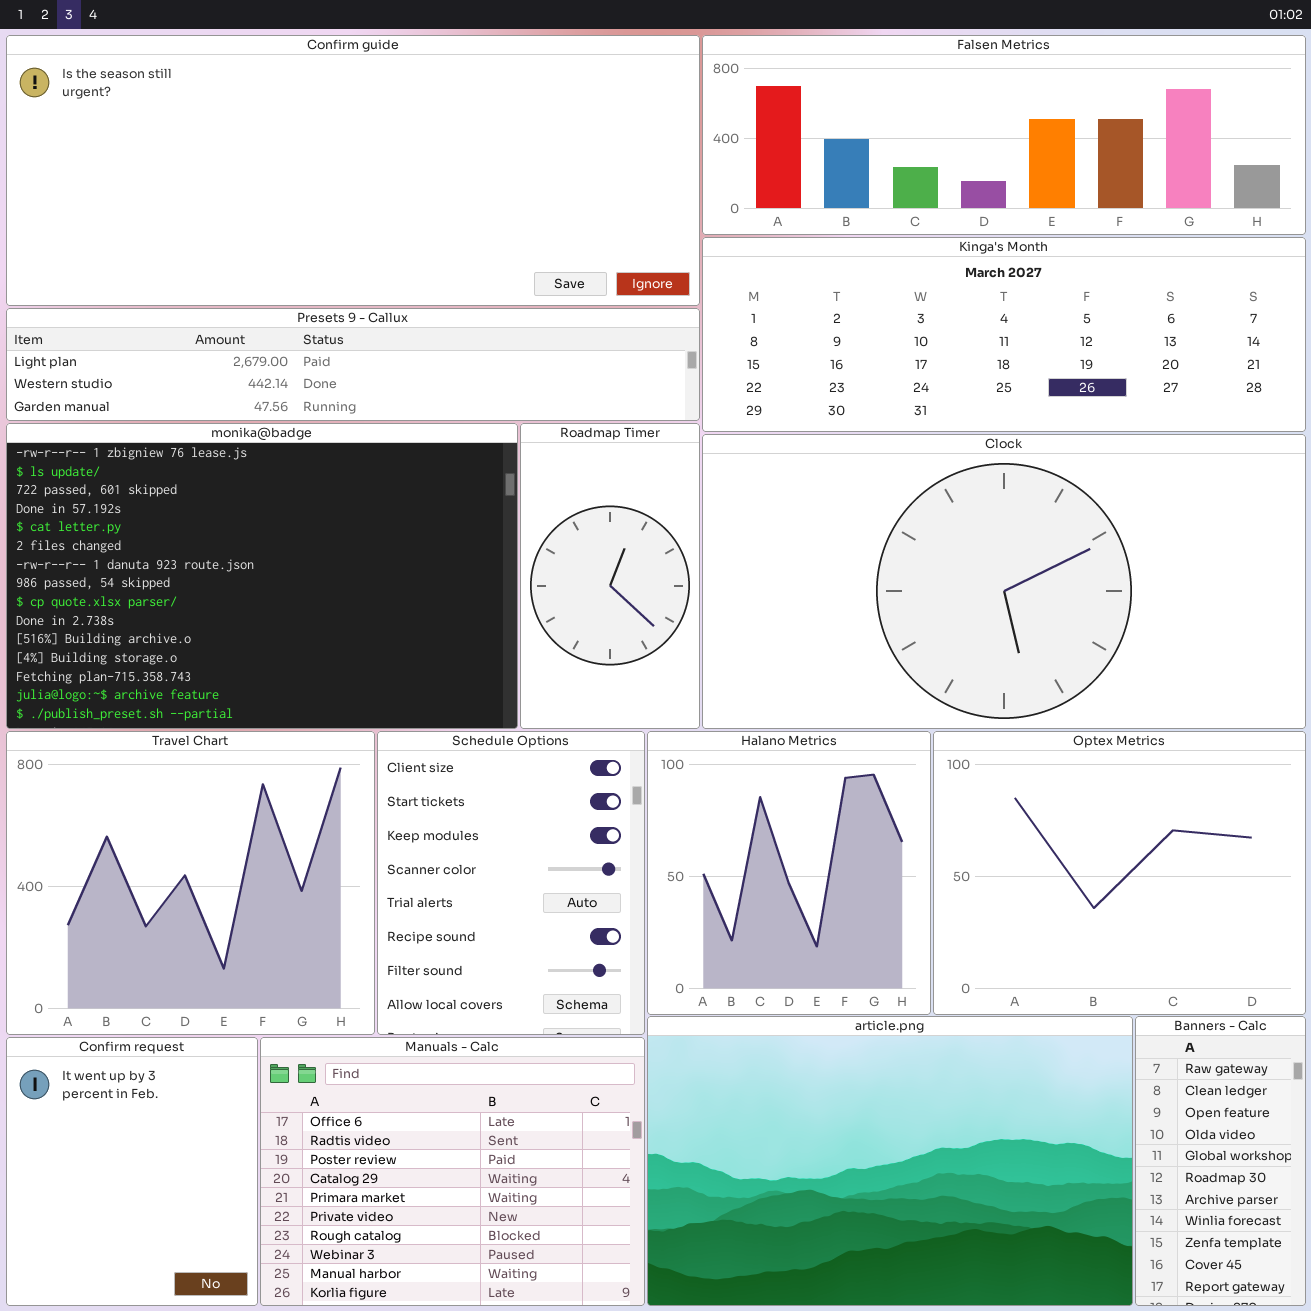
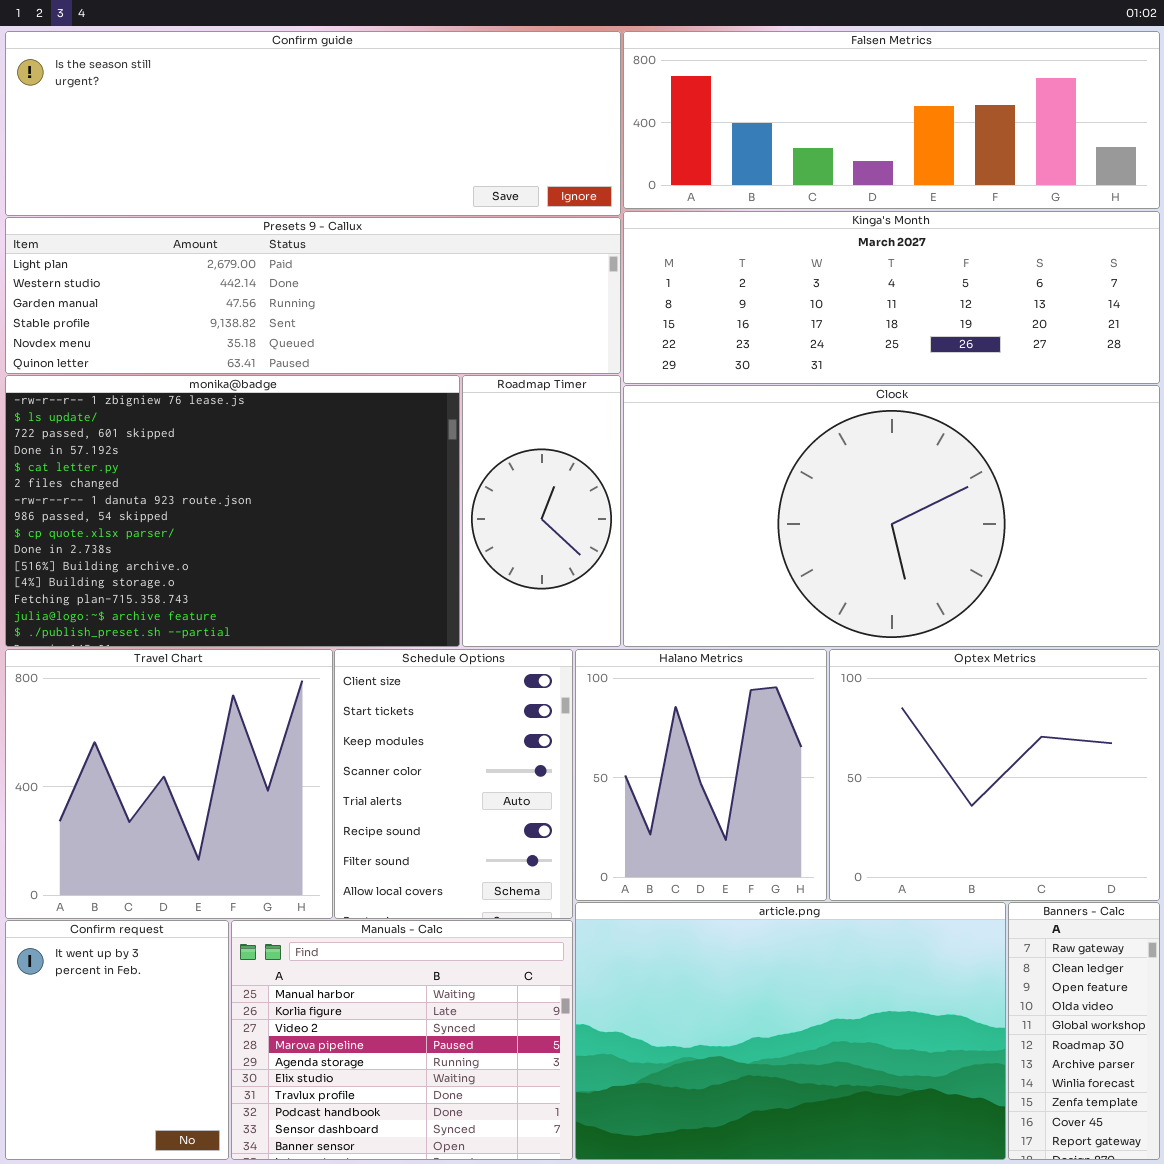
Confirm guide: [6,35,700,306] -> [5,31,621,216], resized
Presets 9 - Callux: [6,308,700,421] -> [5,217,621,374], resized
Manuals - Calc: [260,1037,645,1306] -> [231,920,573,1160], scrolled down 8 rows

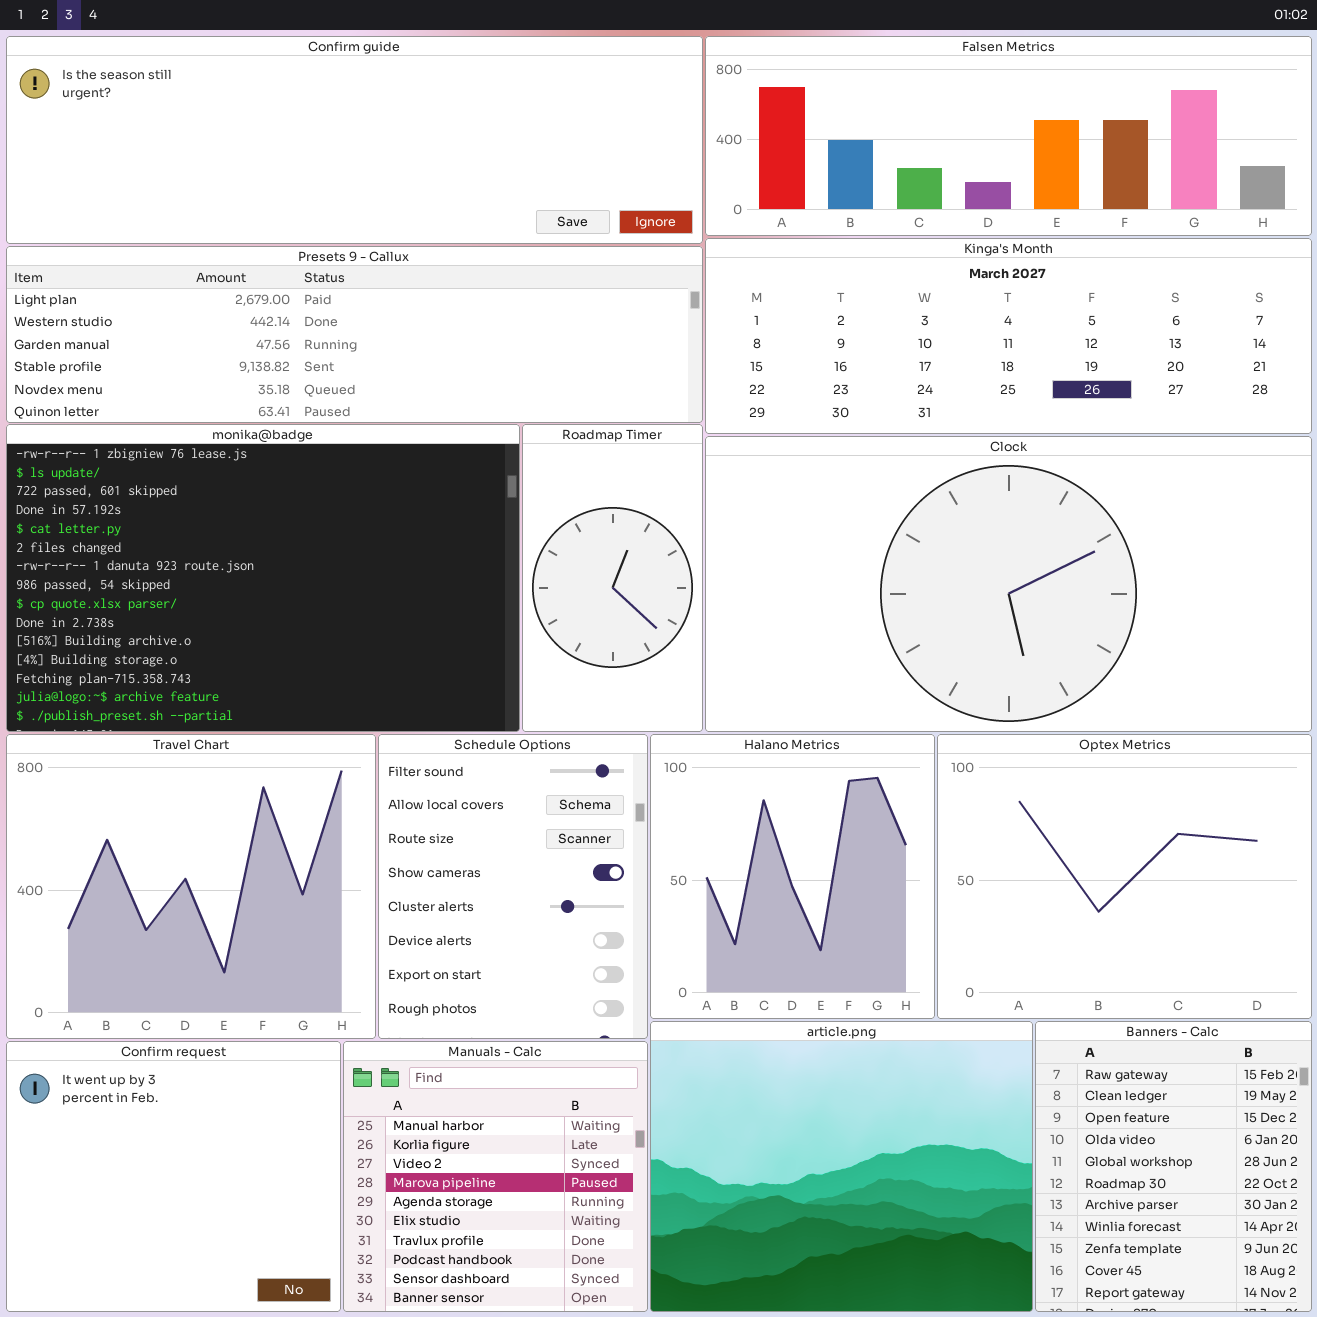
Schedule Options: [334,649,573,919] -> [378,734,648,1039], scrolled down 6 rows
article.png: [575,902,1006,1160] -> [650,1021,1033,1312], resized
Banners - Calc: [1008,902,1160,1160] -> [1035,1021,1312,1312], resized
Confirm request: [5,920,229,1160] -> [6,1041,341,1312], resized
Manuals - Calc: [231,920,573,1160] -> [343,1041,648,1312], resized

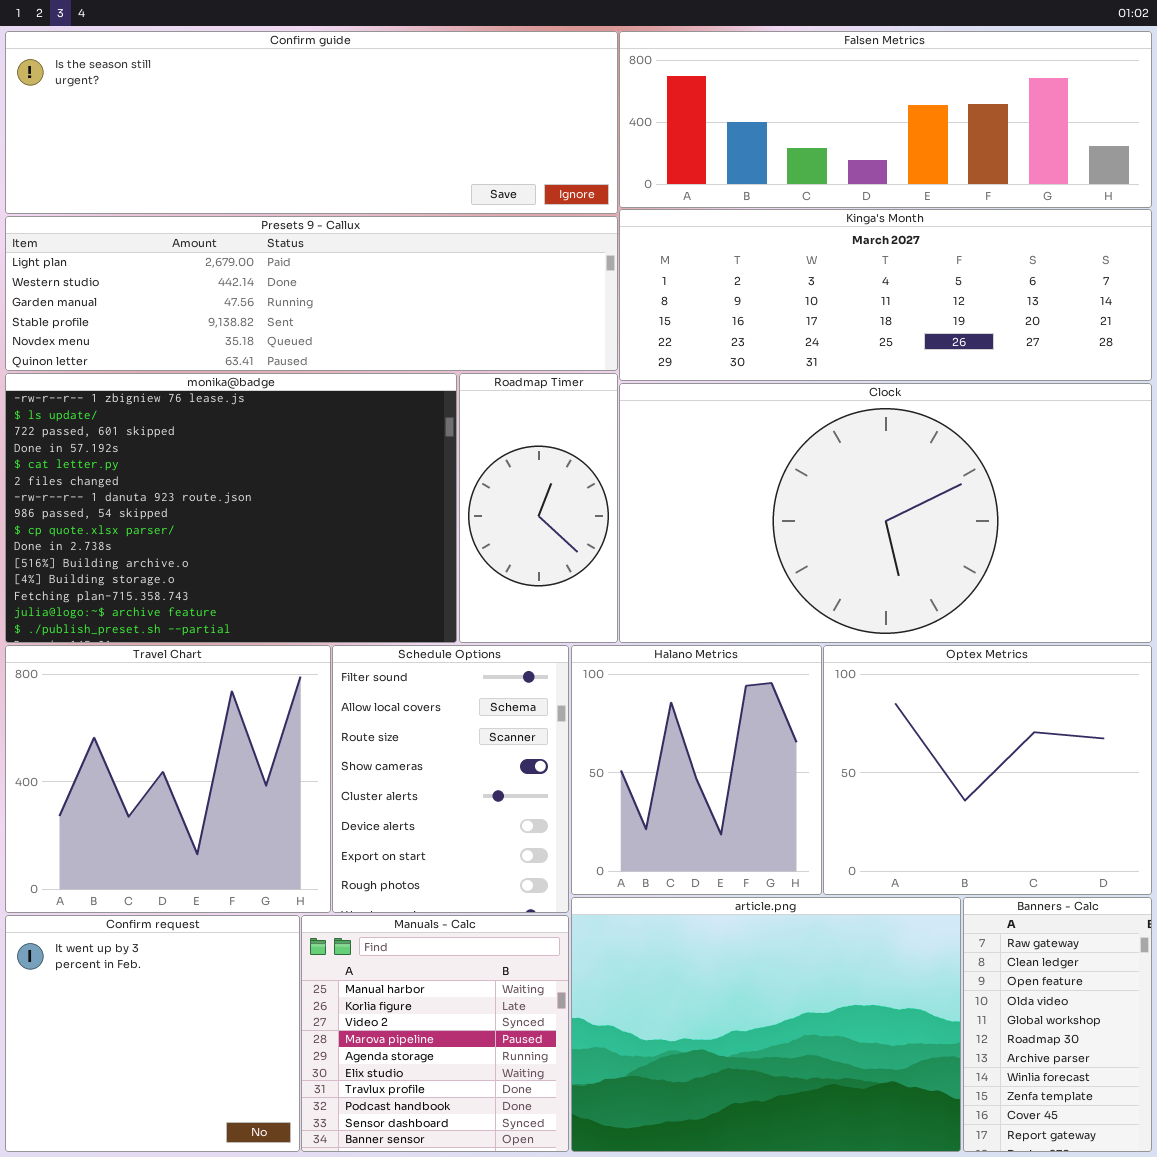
article.png: [650,1021,1033,1312] -> [571,897,961,1152], resized
Banners - Calc: [1035,1021,1312,1312] -> [963,897,1152,1152], resized

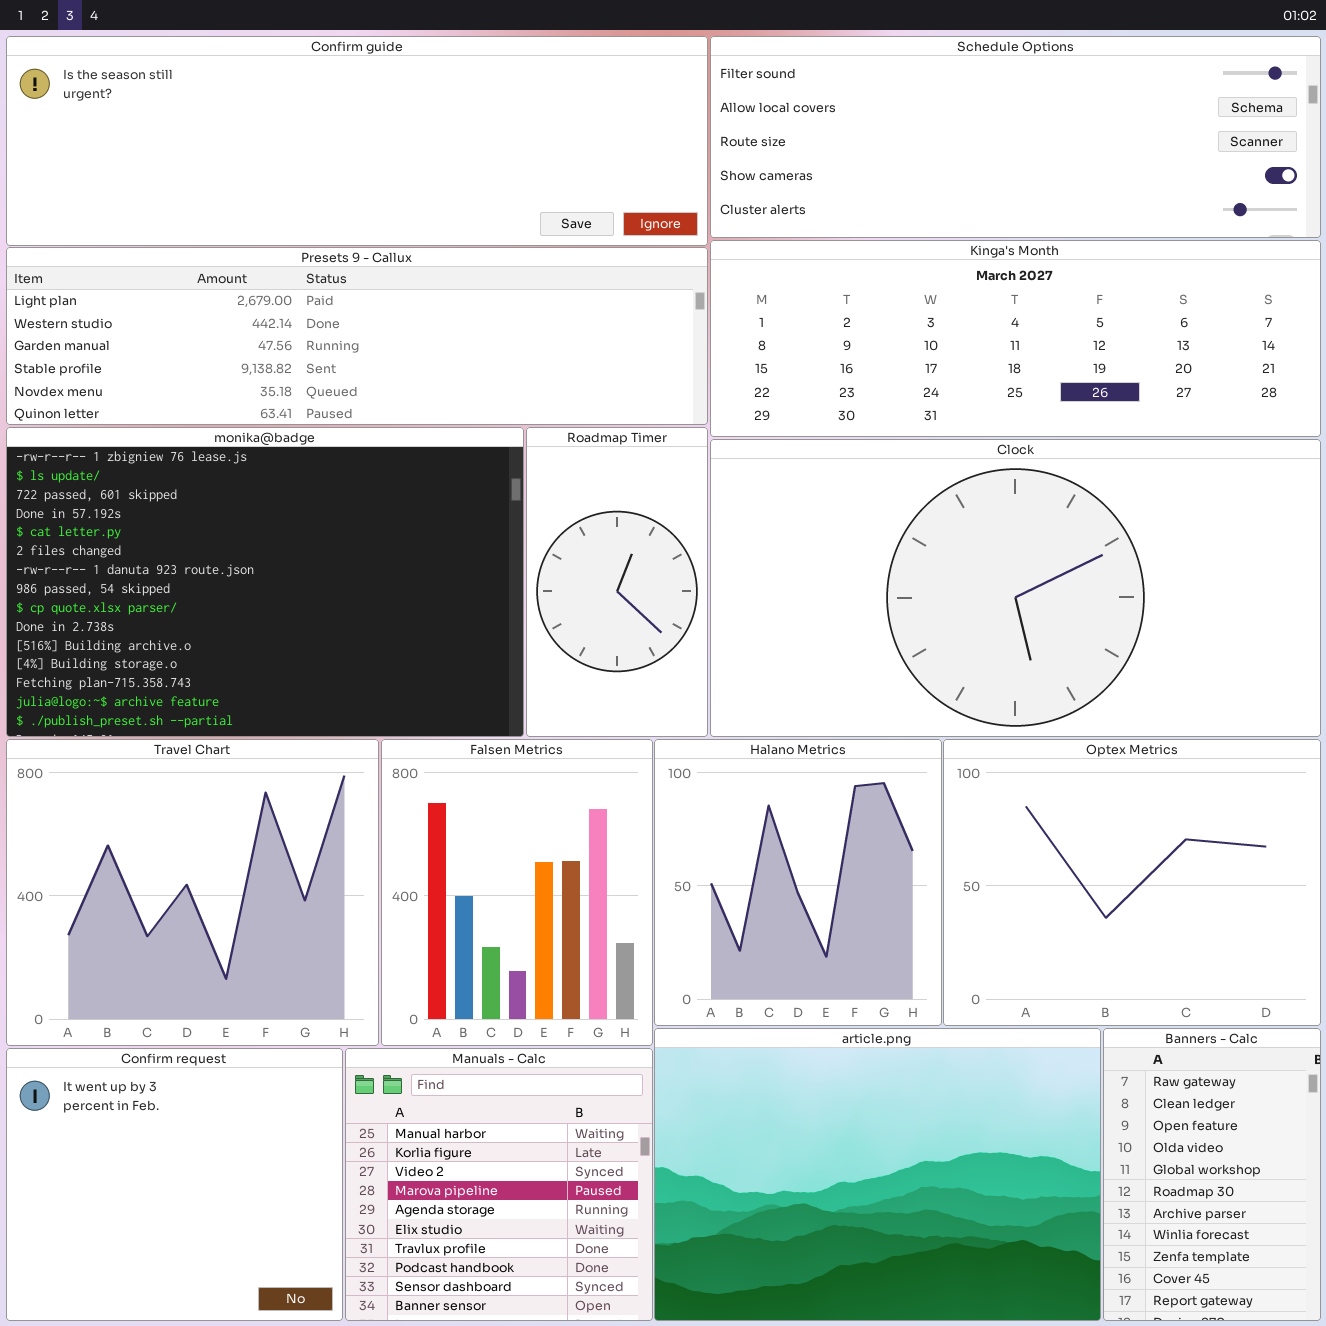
Falsen Metrics: [619,31,1152,208] -> [381,739,653,1046], moved, resized
Schedule Options: [332,645,569,913] -> [710,36,1321,238], moved, resized

